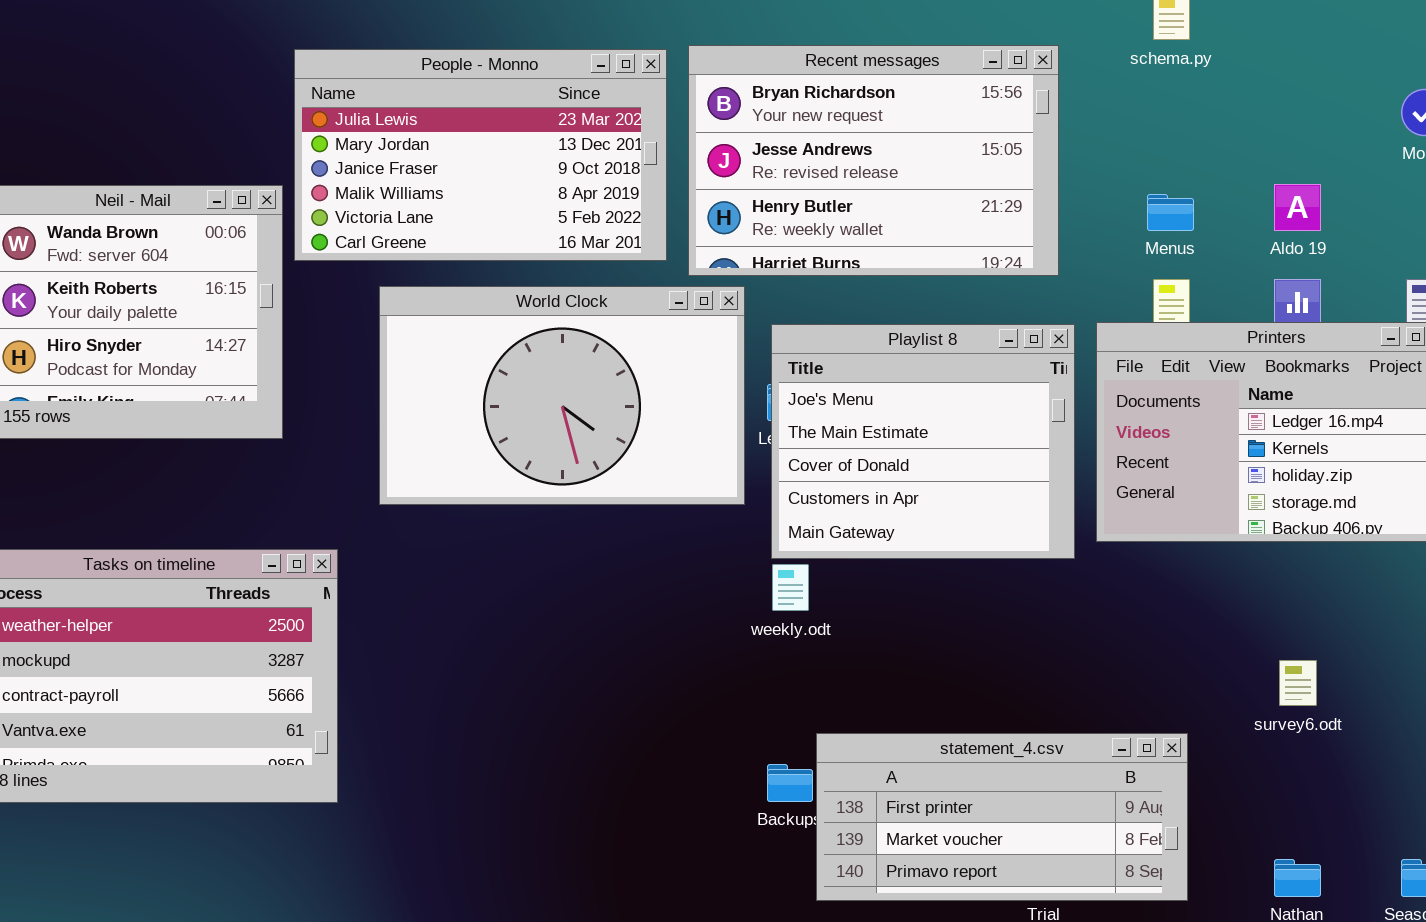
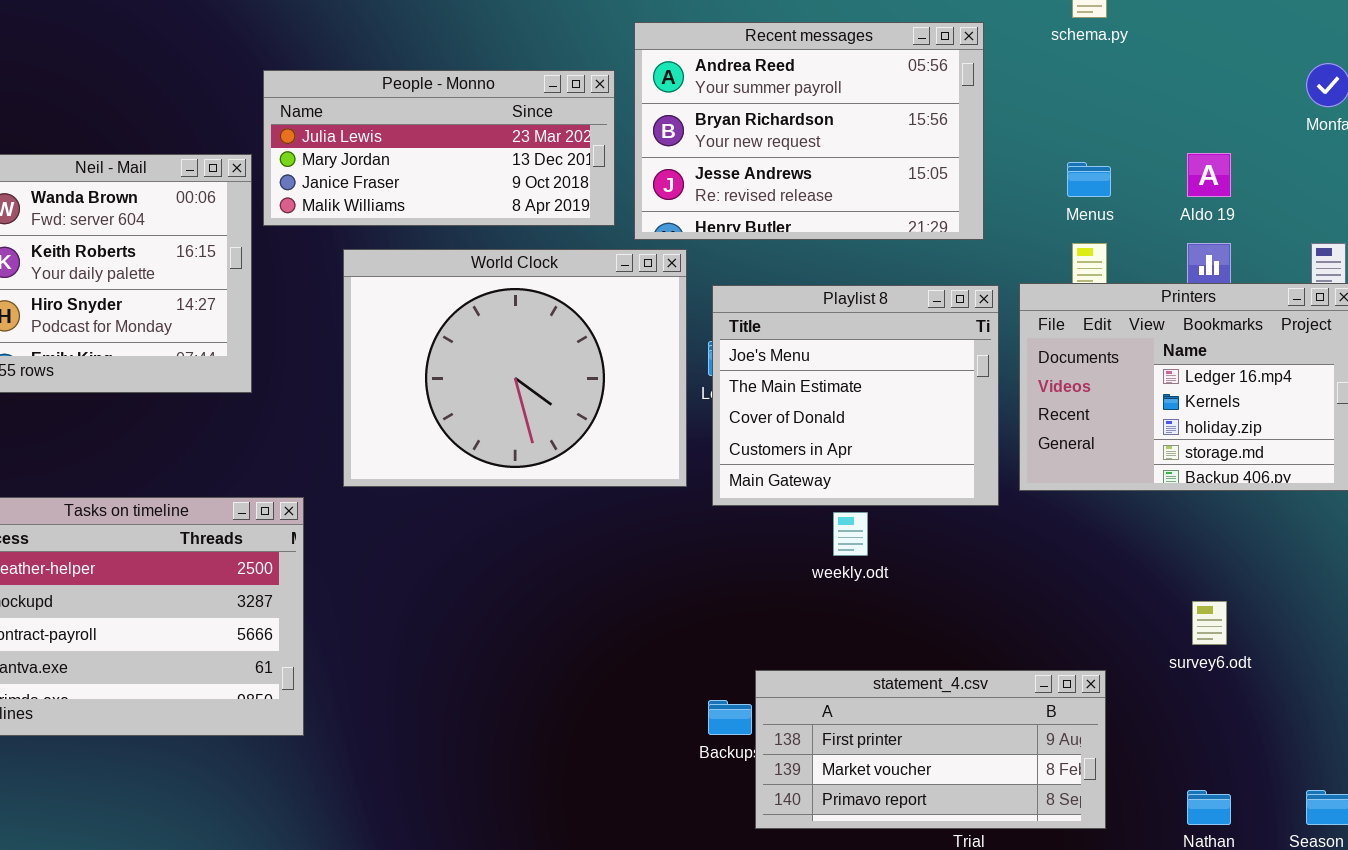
Recent messages: [688,45,1059,276] -> [634,22,984,240], scrolled up 1 row
People - Monno: [294,49,667,261] -> [263,70,615,226], resized
World Clock: [379,286,745,505] -> [343,249,687,487], resized
weekly.odt: [772,564,809,611] -> [833,512,868,556], moved

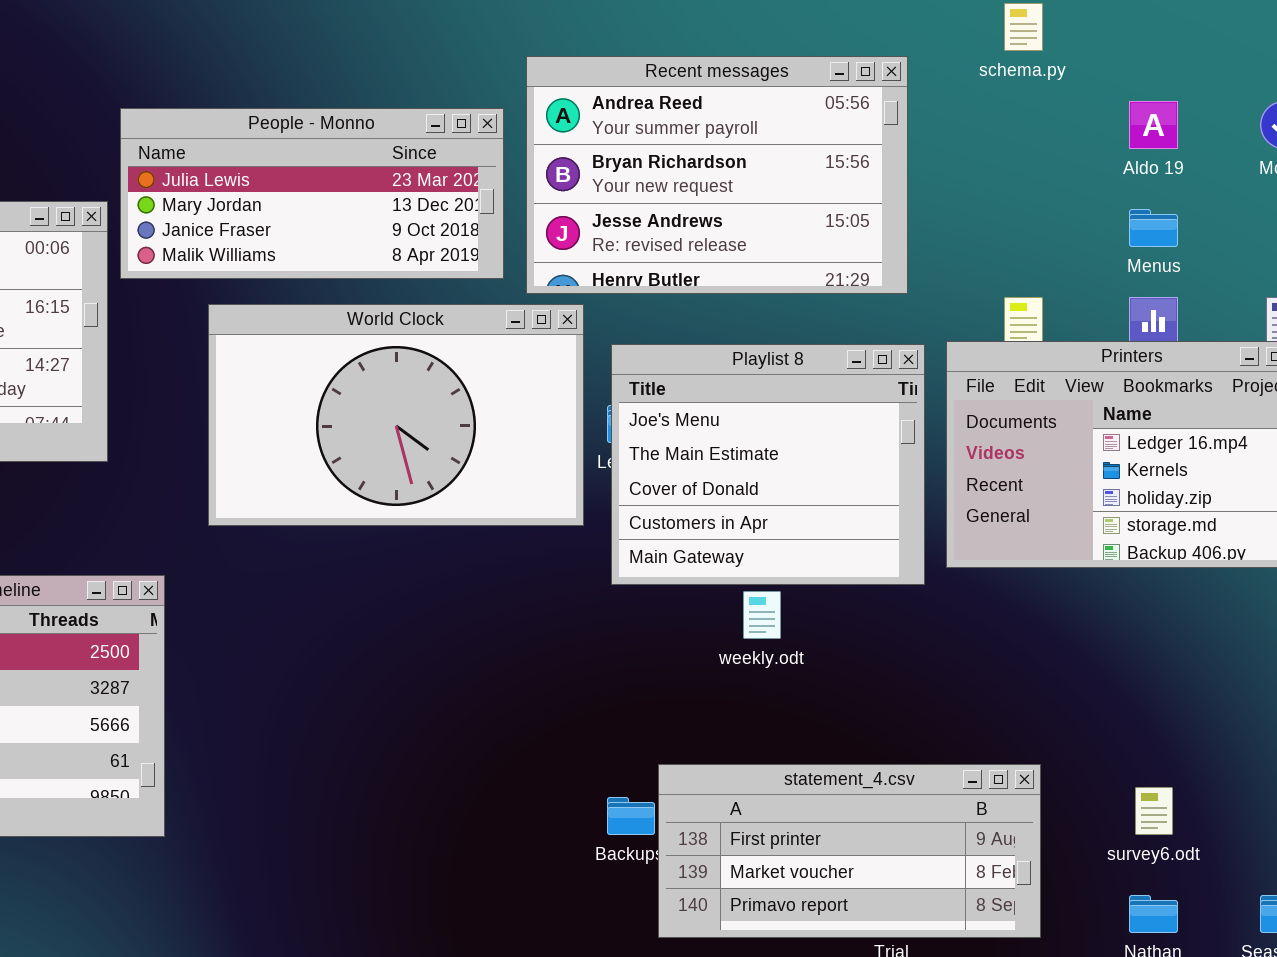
Aldo 19: [1187,153,1231,197] -> [1129,101,1178,149], moved
Menus: [1067,162,1111,197] -> [1129,209,1178,247], moved
World Clock: [343,249,687,487] -> [208,304,584,526], resized
survey6.odt: [1192,601,1227,645] -> [1135,787,1173,835], moved

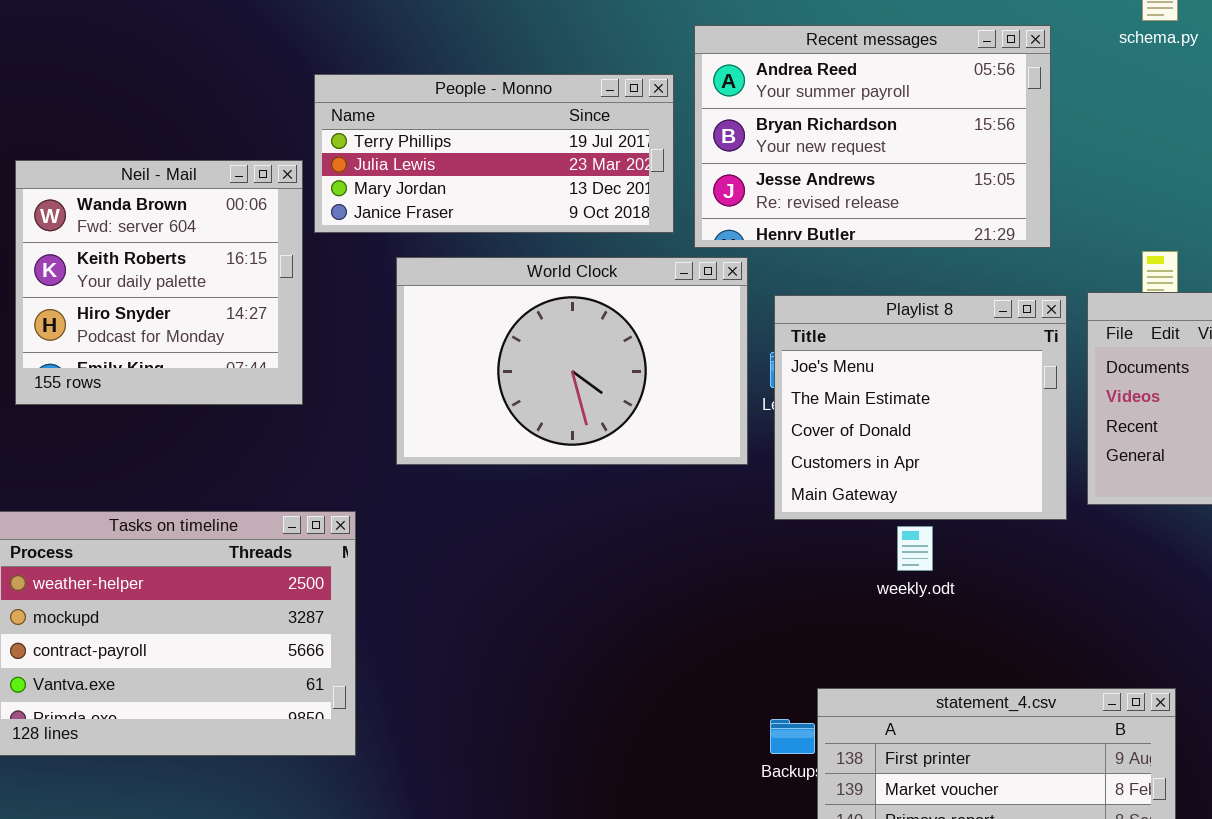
People - Monno: [120,108,504,279] -> [314,74,674,233], scrolled up 1 row

